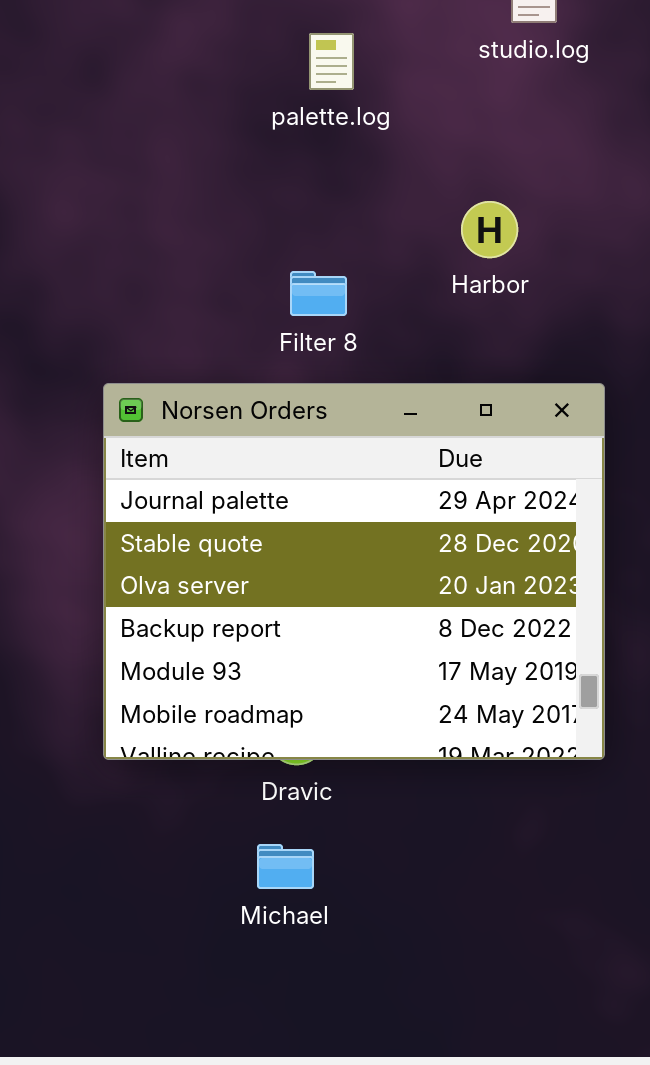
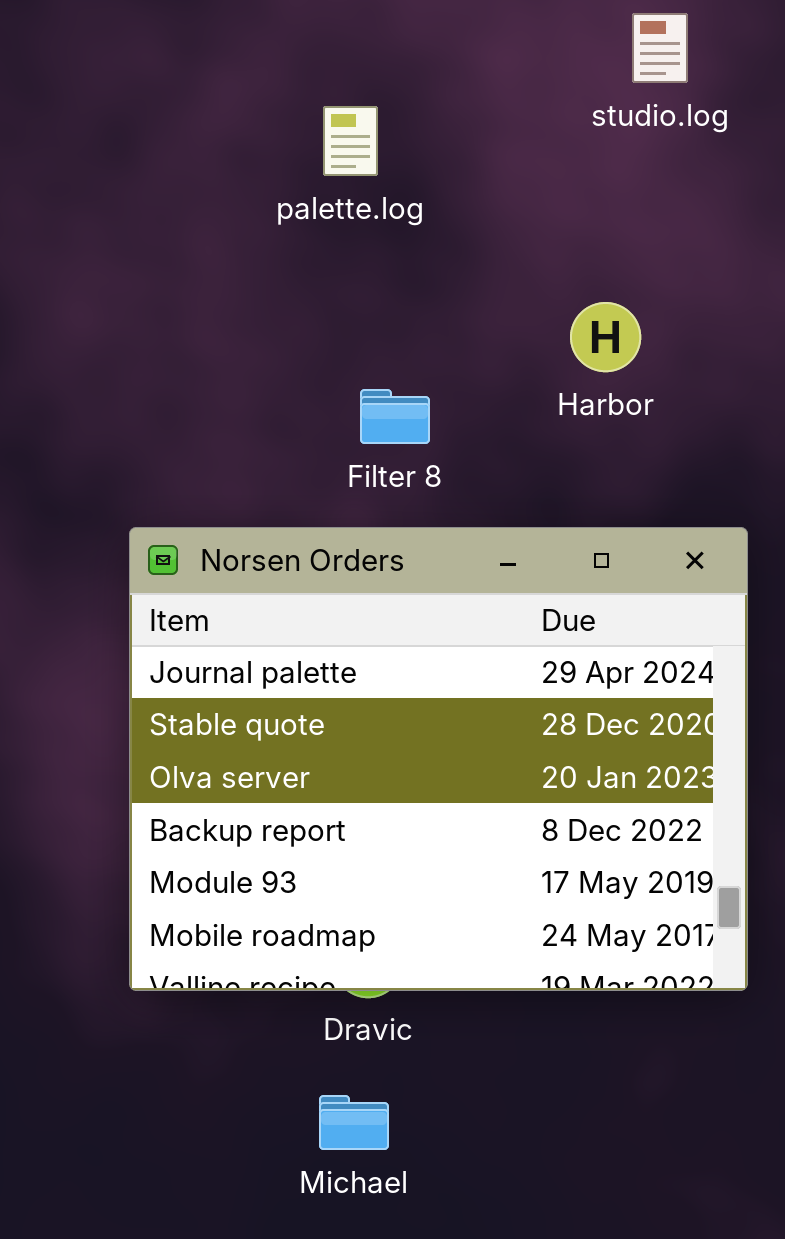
palette.log: [309,33,354,90] -> [323,106,378,176], moved

